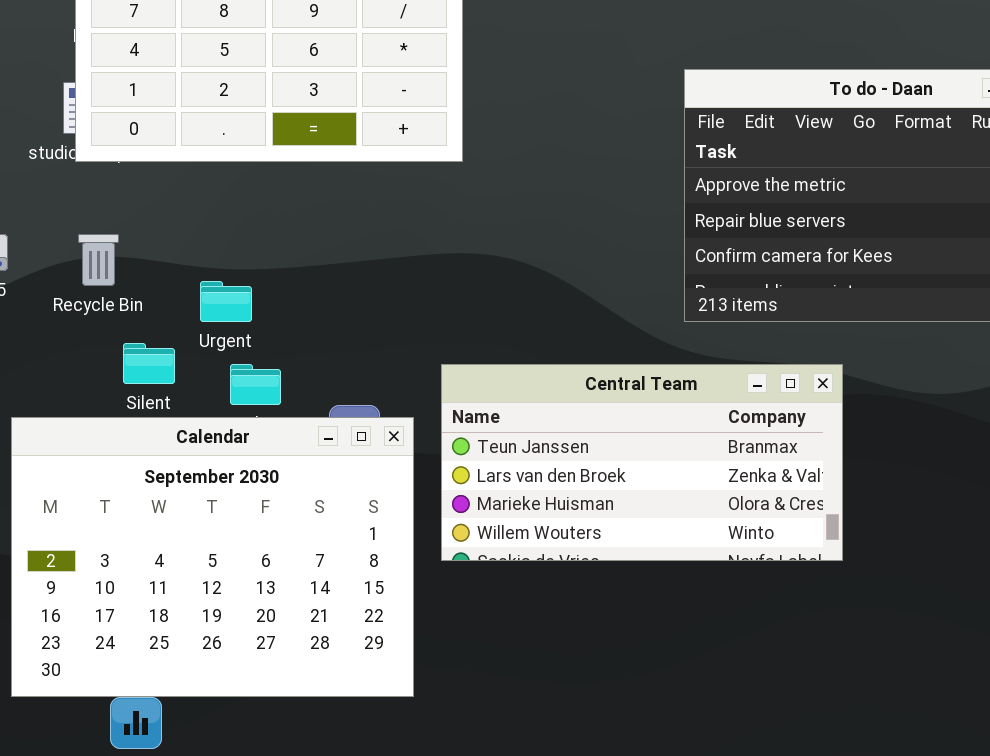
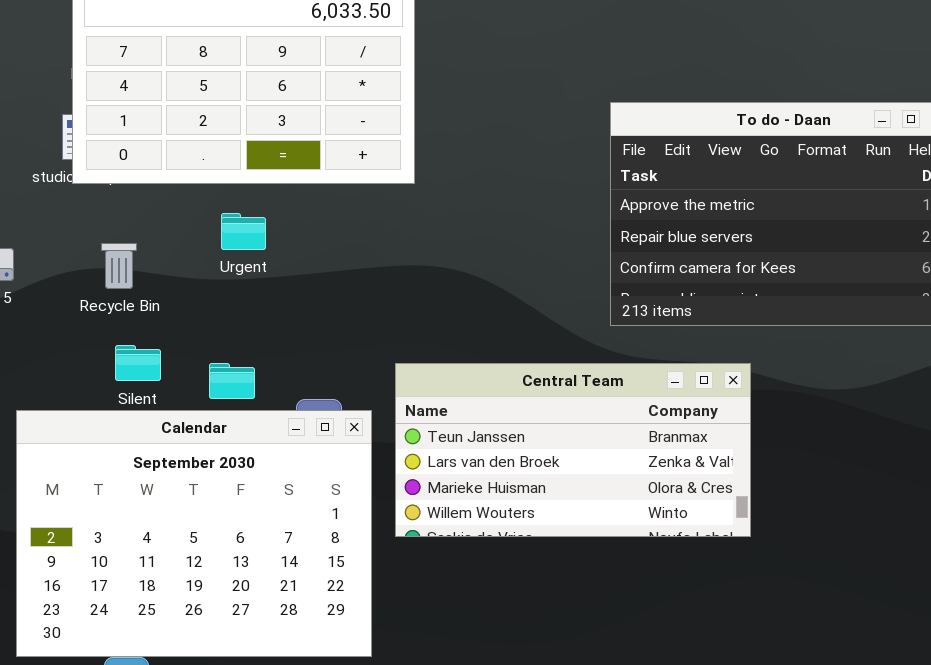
Recycle Bin: [78,234,119,286] -> [101,243,137,289], moved
Urgent: [200,281,252,322] -> [221,213,266,250], moved

